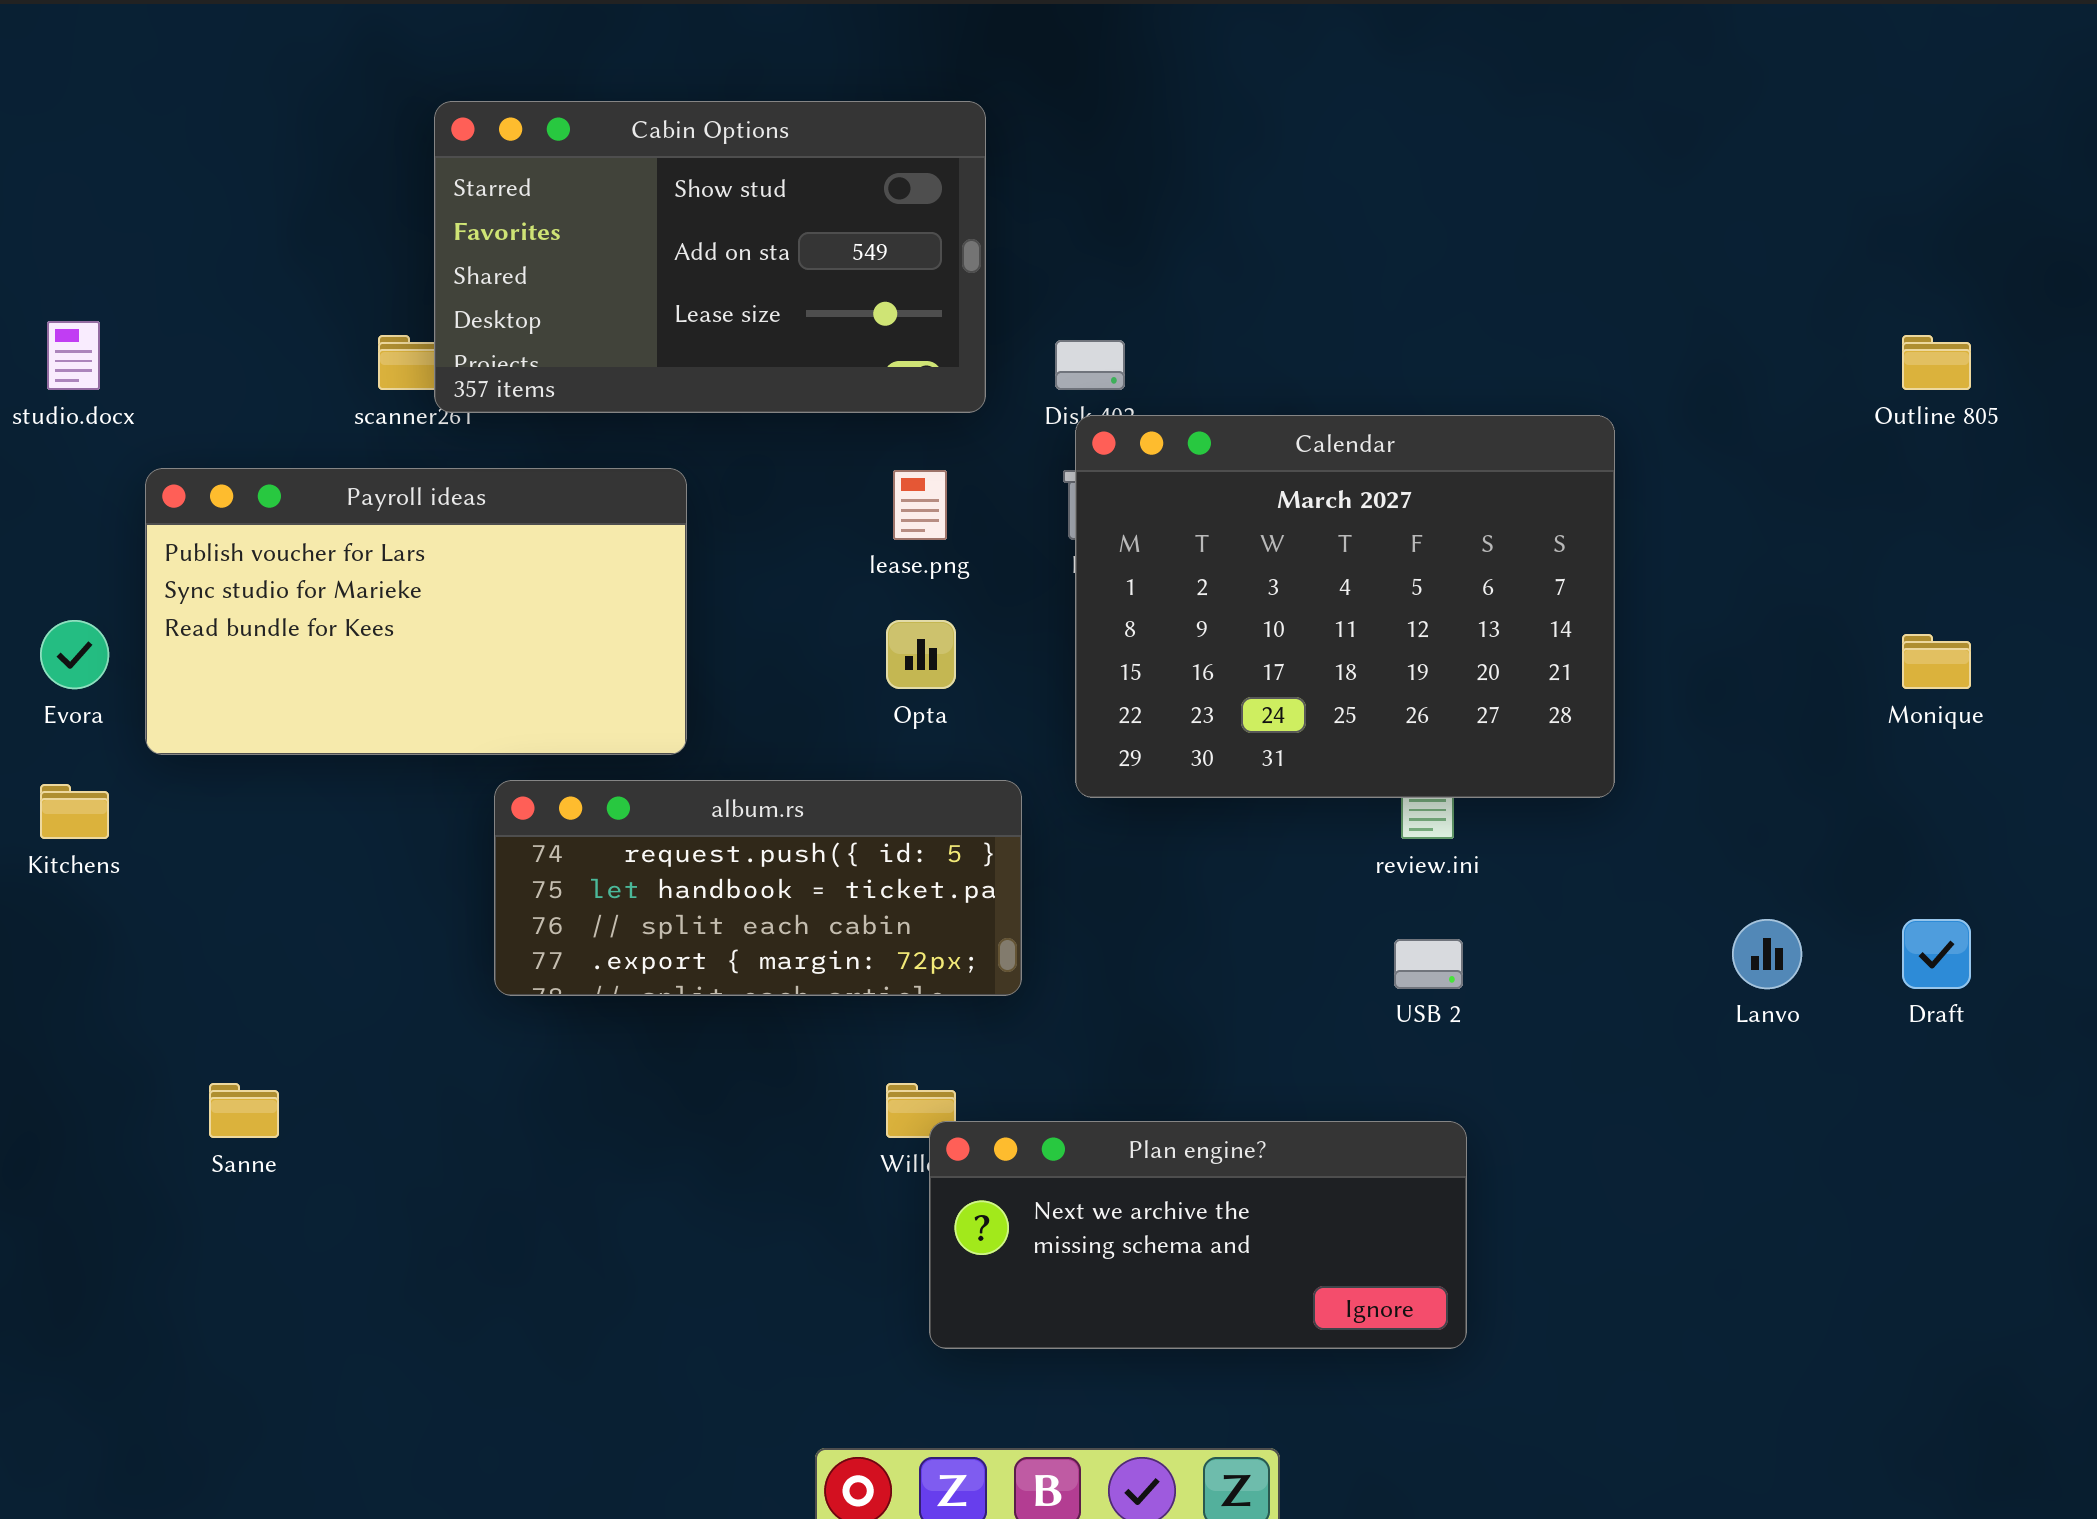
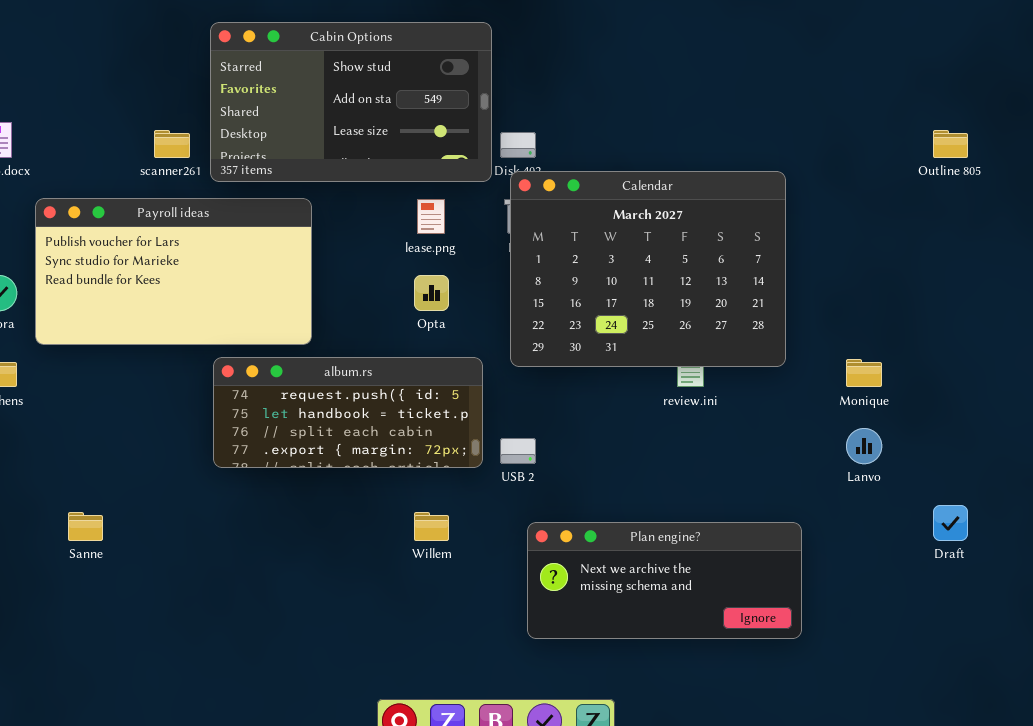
Cabin Options: [434,101,986,413] -> [210,22,492,182], moved
Monique: [1902,634,1971,689] -> [846,359,882,387], moved
Draft: [1902,919,1971,989] -> [933,505,968,541], moved
USB 2: [1394,939,1463,989] -> [500,438,536,464], moved
Plan engine?: [929,1121,1467,1349] -> [527,522,802,639], moved

